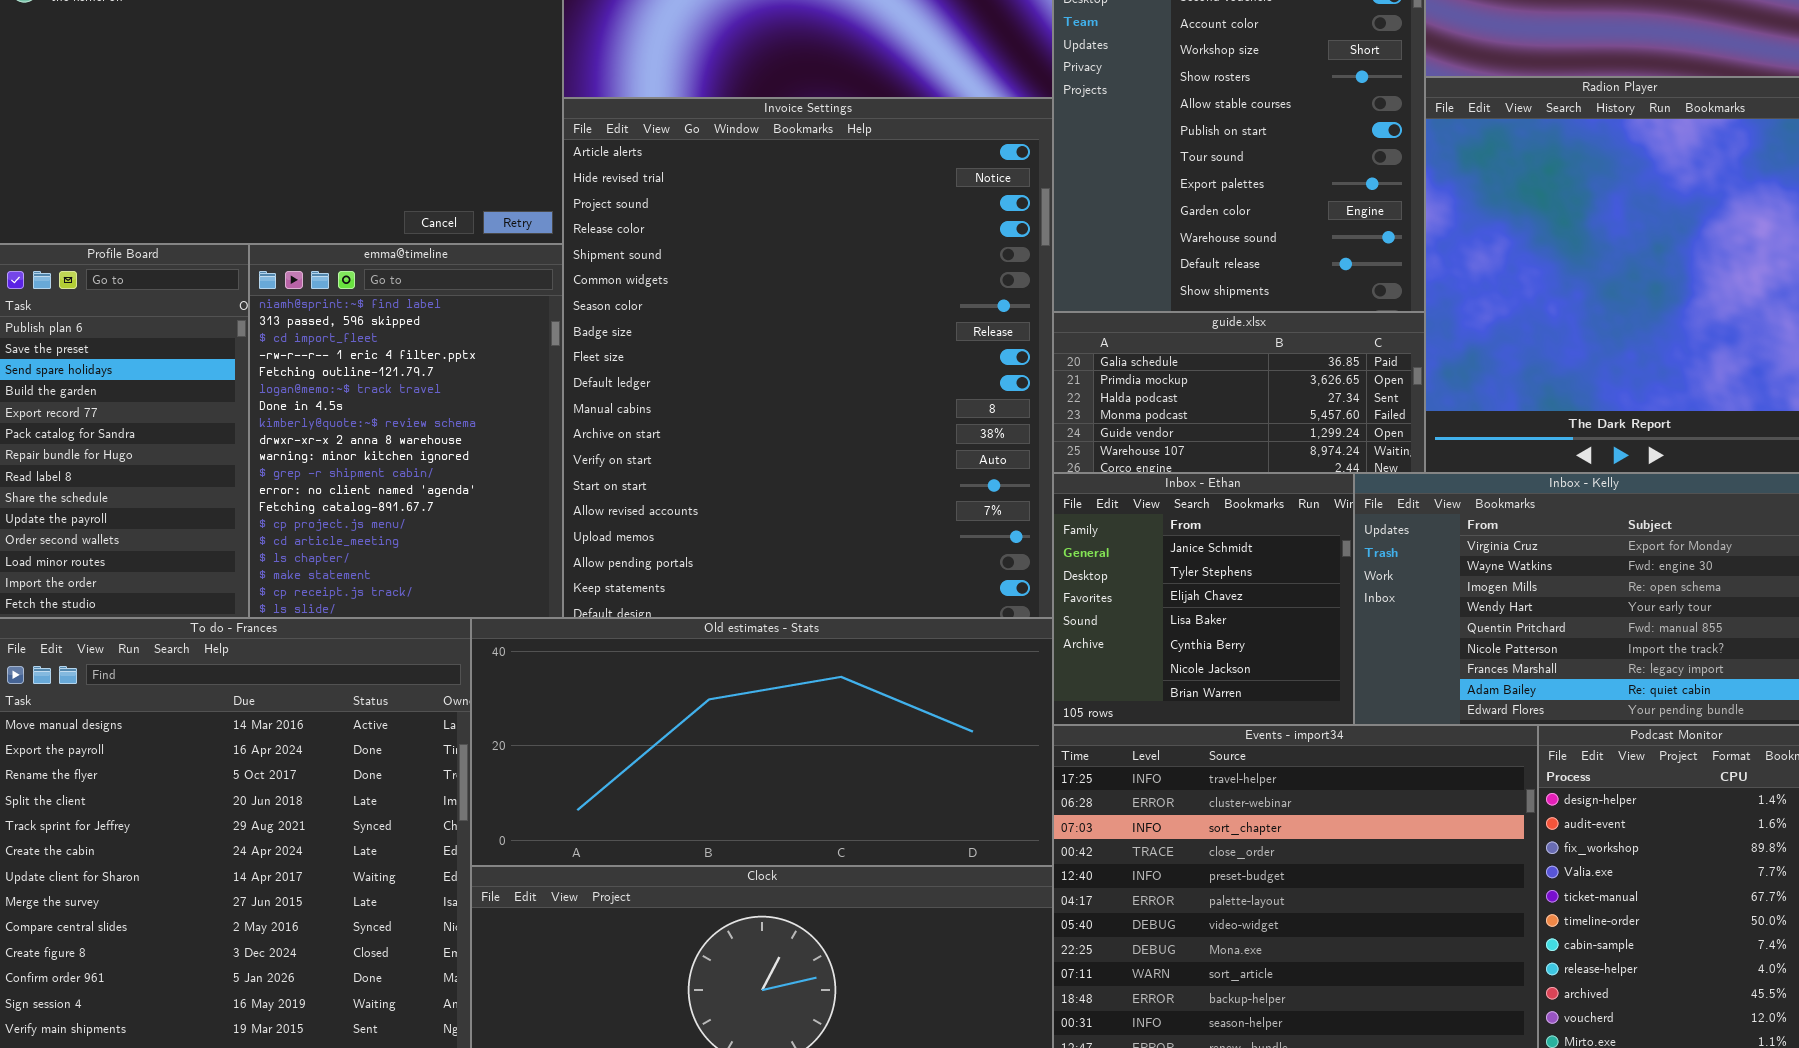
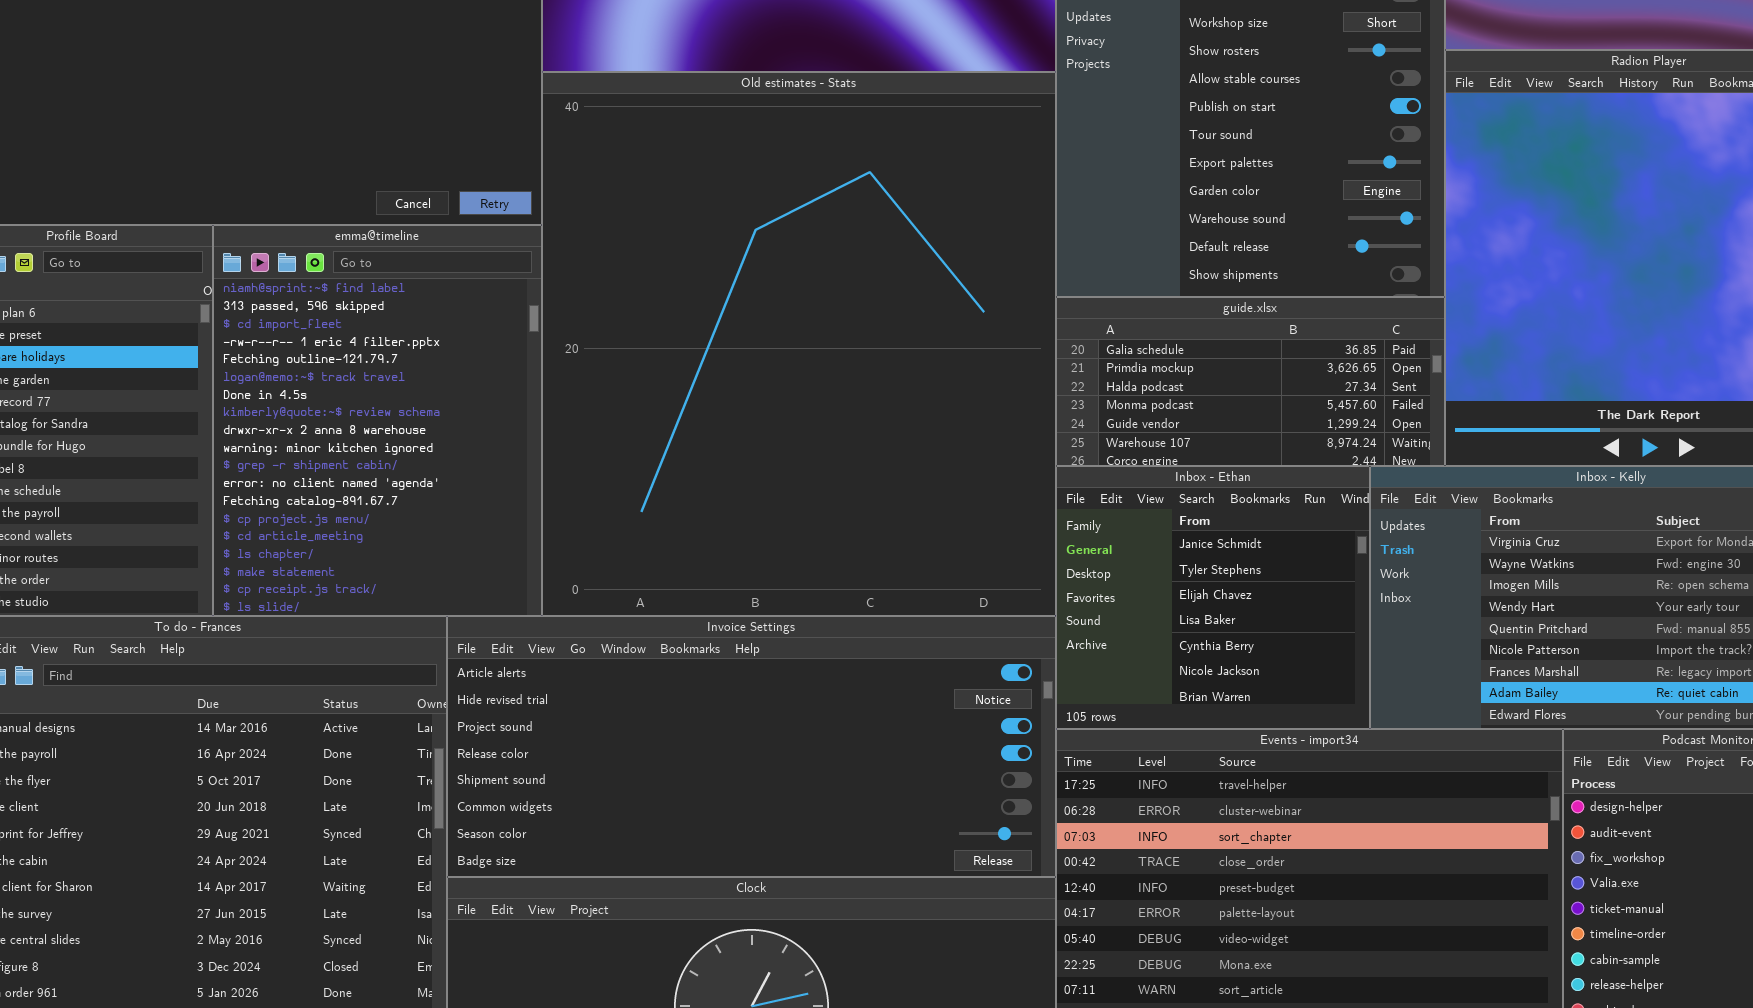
Invoice Settings: [563,98,1053,618] -> [447,616,1056,877], moved, resized
Old estimates - Stats: [471,618,1053,866] -> [542,72,1056,616], moved, resized

